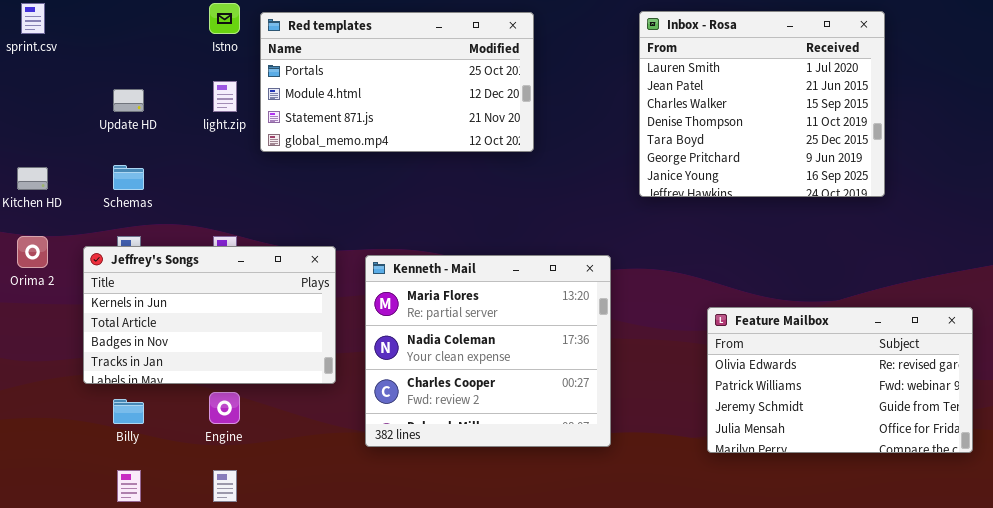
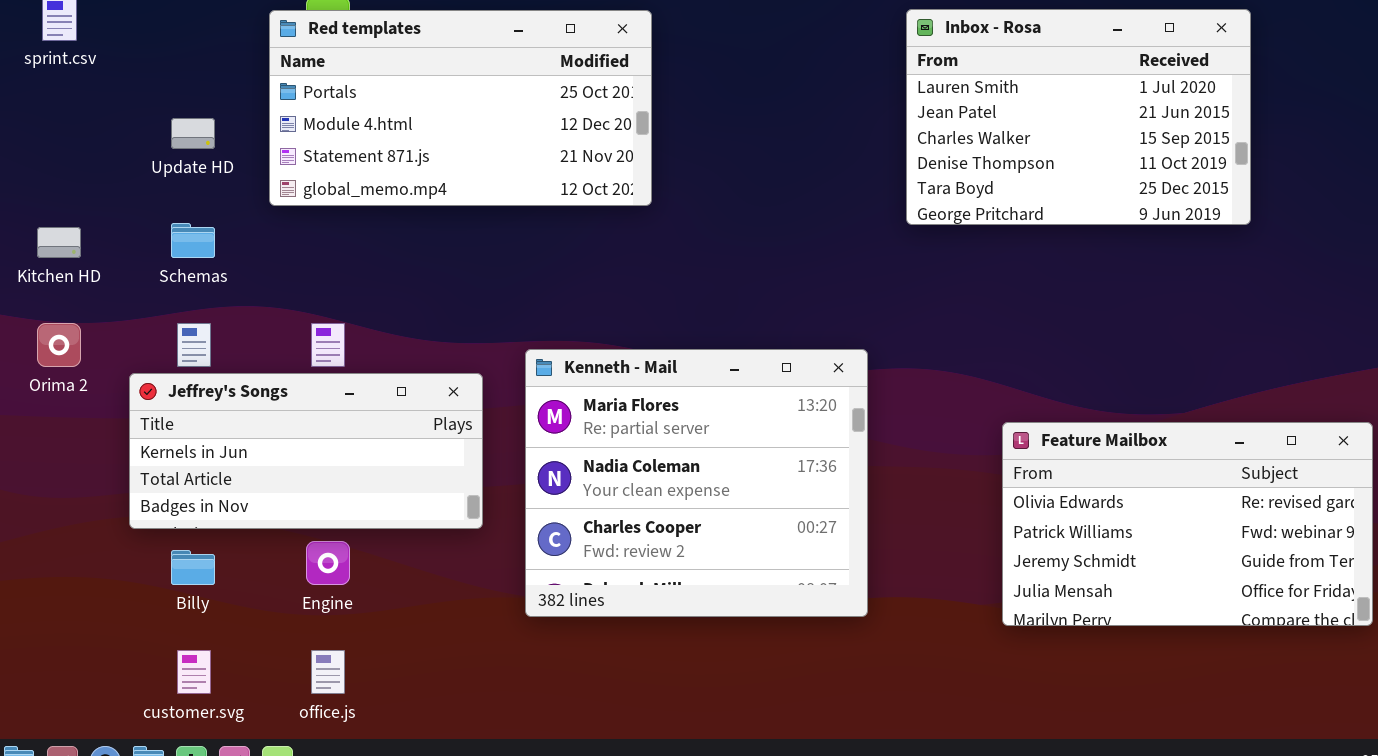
Inbox - Rosa: [639,11,885,197] -> [906,9,1251,225], resized
Red templates: [260,12,534,152] -> [269,10,652,206], moved
Jeffrey's Songs: [83,246,336,384] -> [129,373,483,529], resized

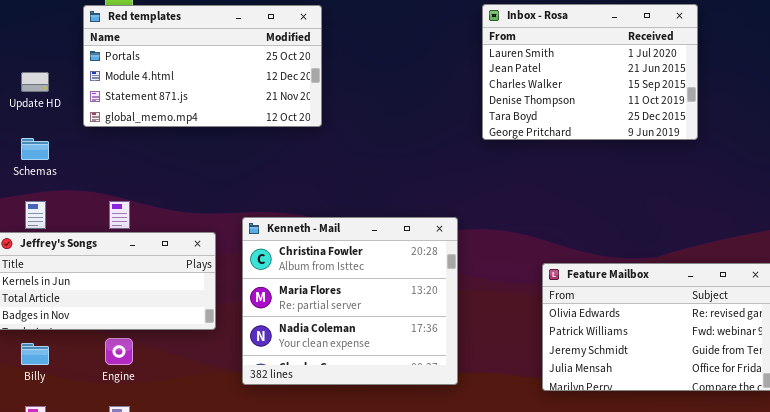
Kenneth - Mail: [525,349,868,617] -> [242,217,458,385], scrolled up 1 row

